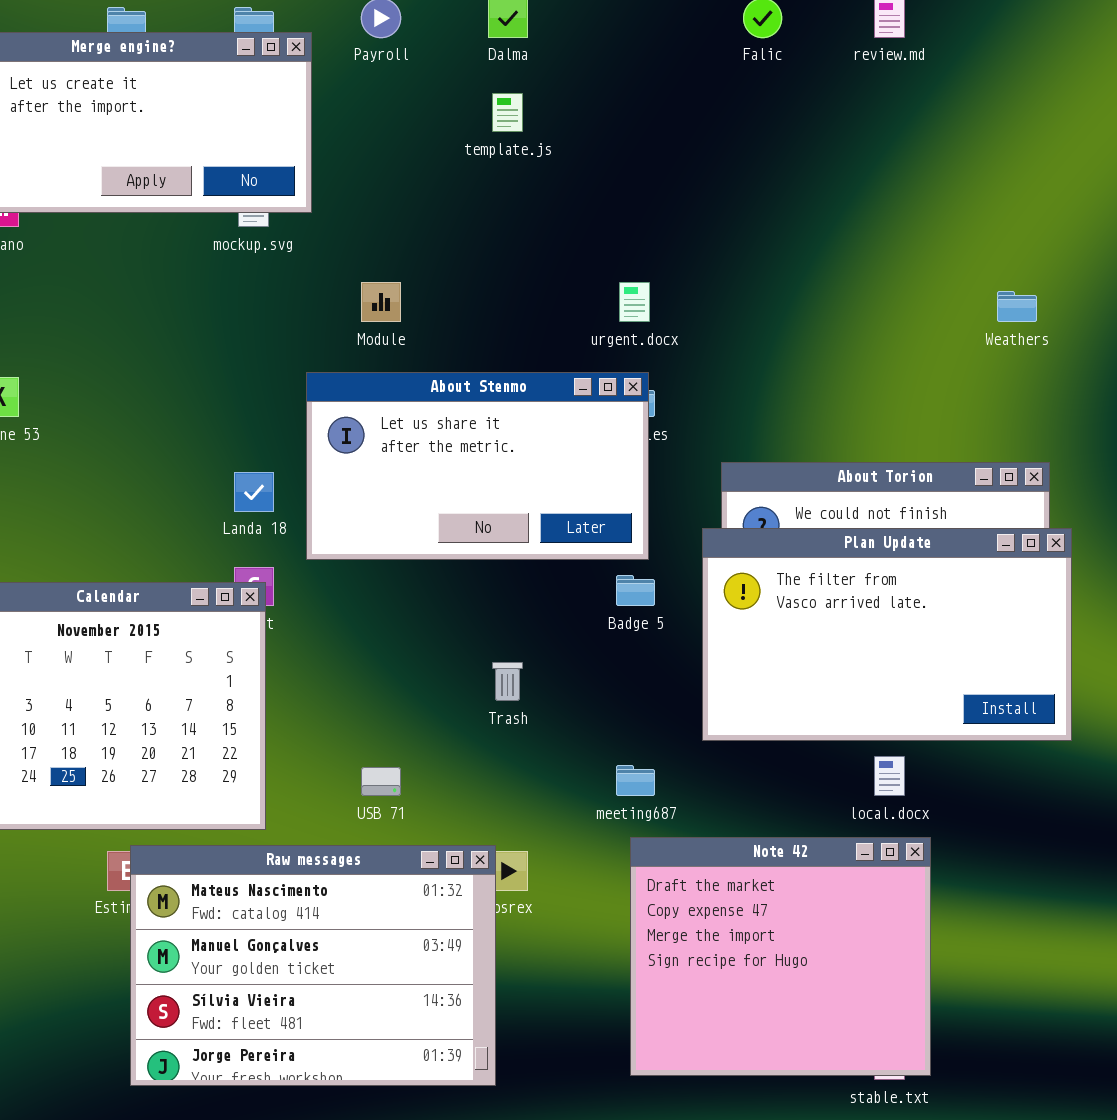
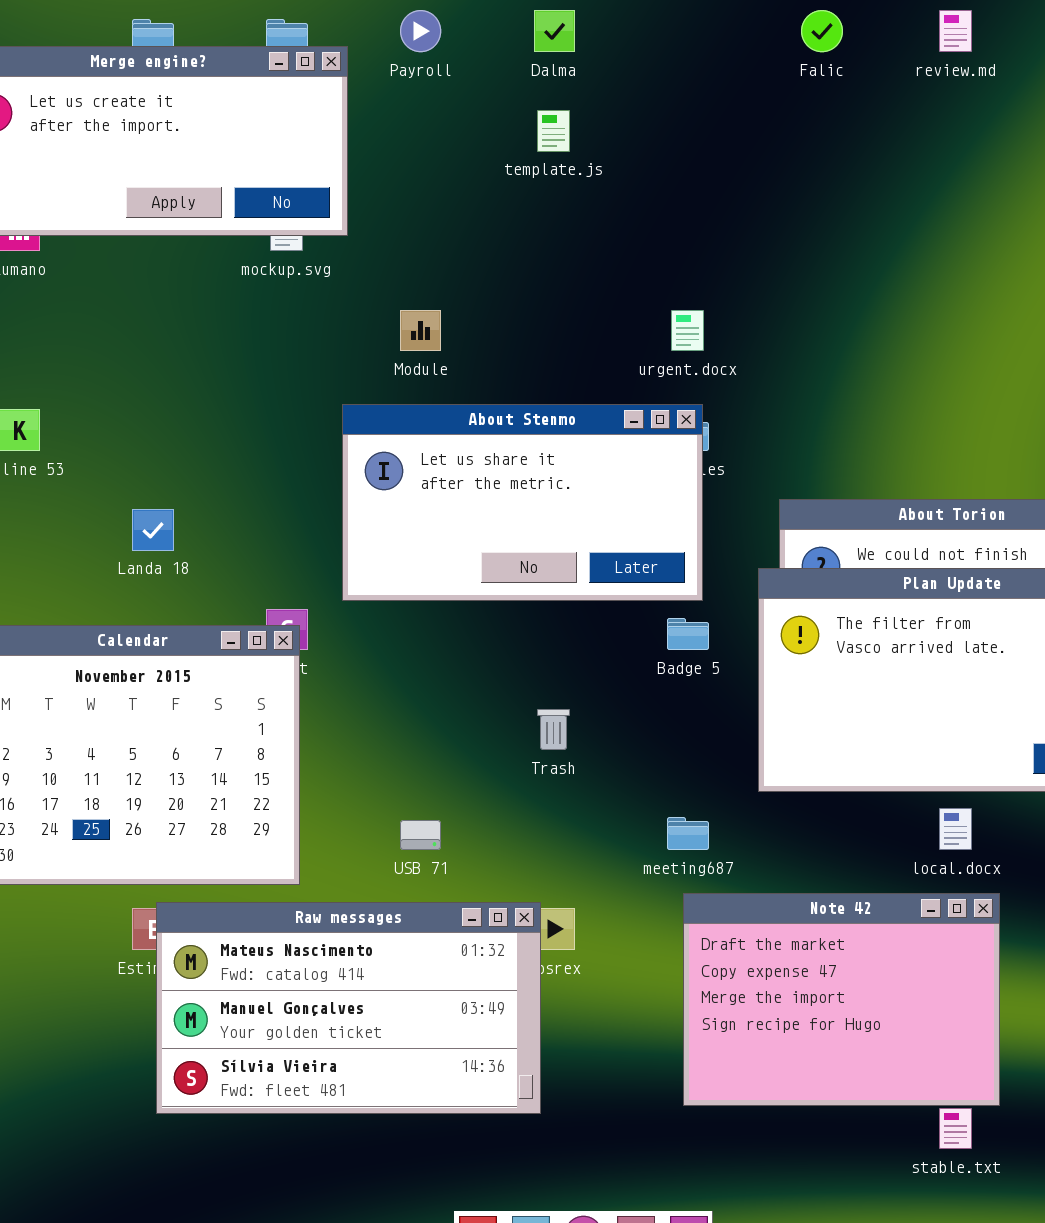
Landa 18: [234,472,274,512] -> [132,509,174,551], moved
Note 42: [630,837,931,1076] -> [683,893,1000,1106], resized
Raw messages: [130,845,496,1086] -> [156,902,541,1114], resized

